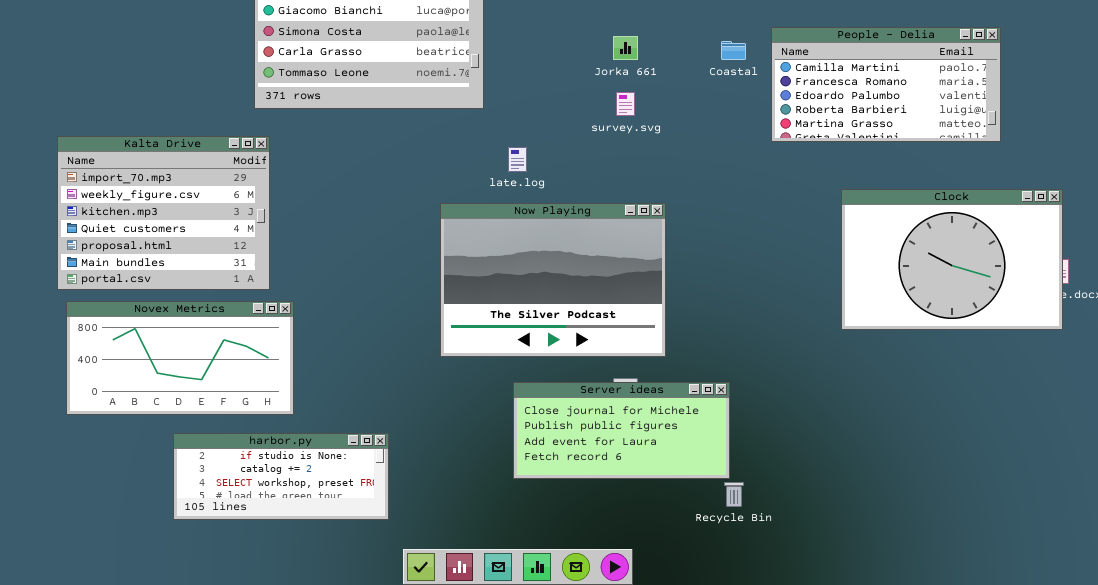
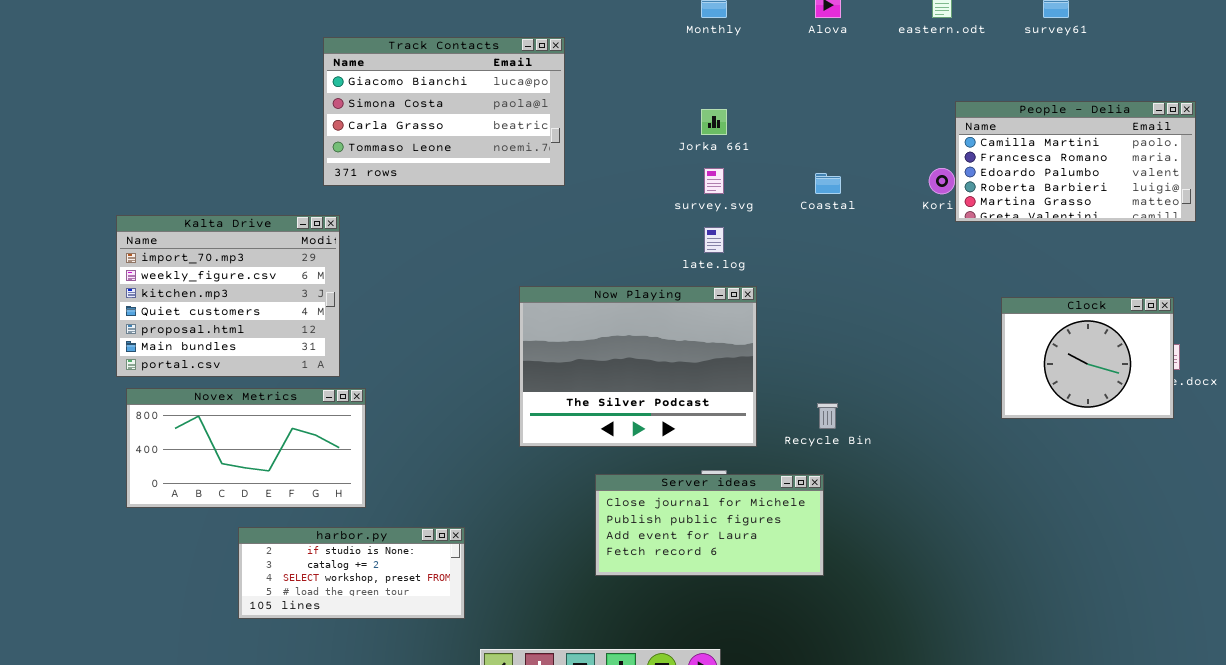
People - Delia: [771,27,1001,142] -> [955,101,1196,222], moved
Coastal: [721,41,746,60] -> [815,173,841,194], moved
late.log: [508,147,527,172] -> [704,227,724,253], moved
Clock: [841,189,1063,330] -> [1001,297,1174,419], resized
Recycle Bin: [724,482,744,507] -> [817,403,838,429], moved

